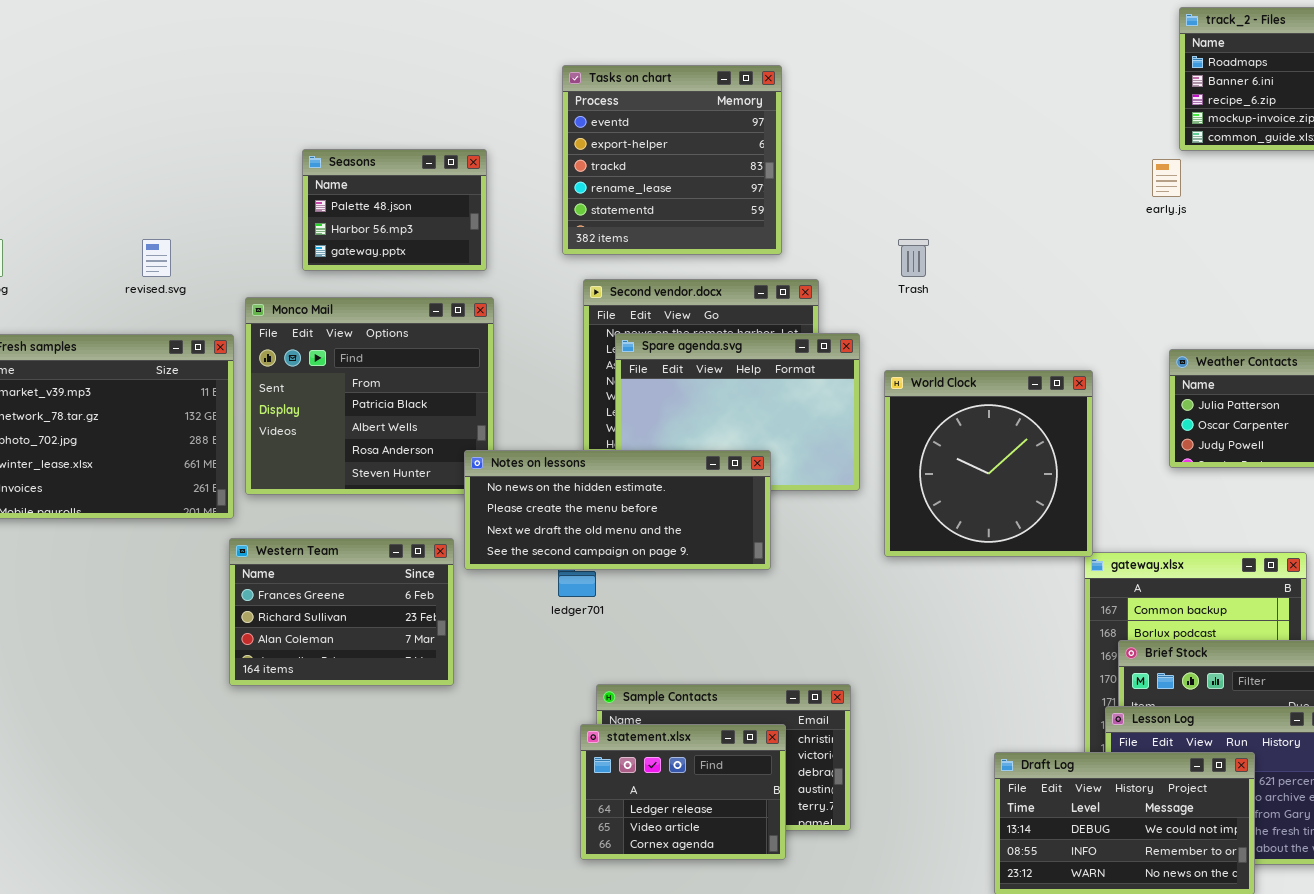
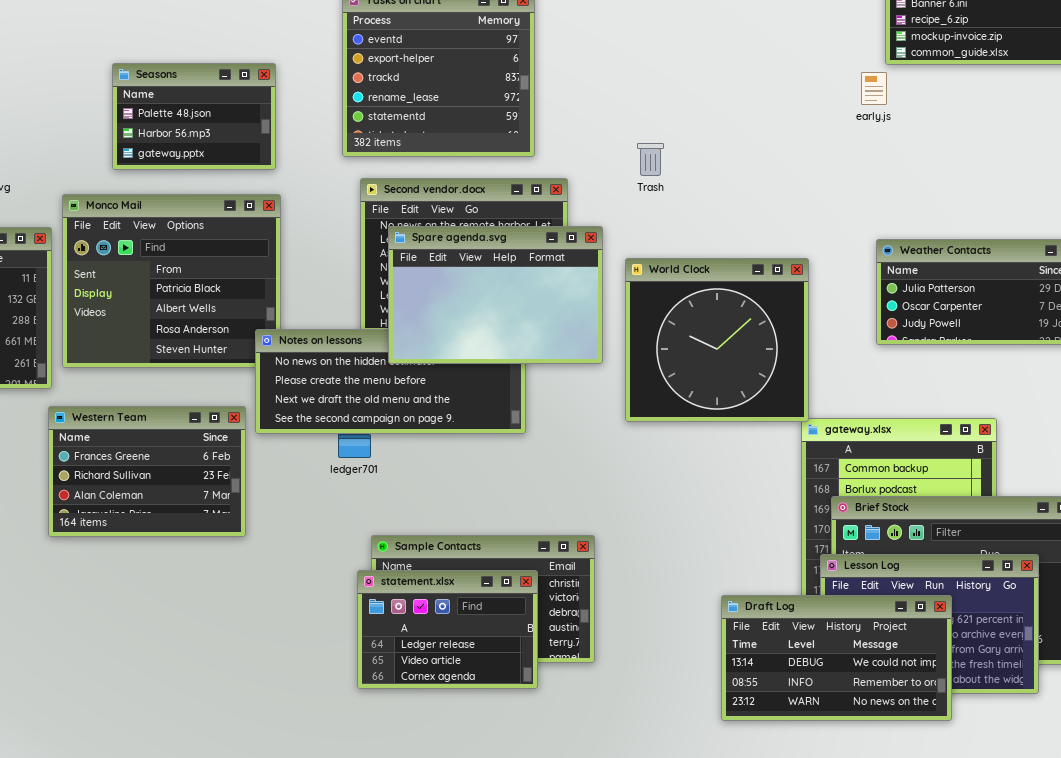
Spare agenda.svg: [615,333,860,491] -> [388,226,603,364], raised

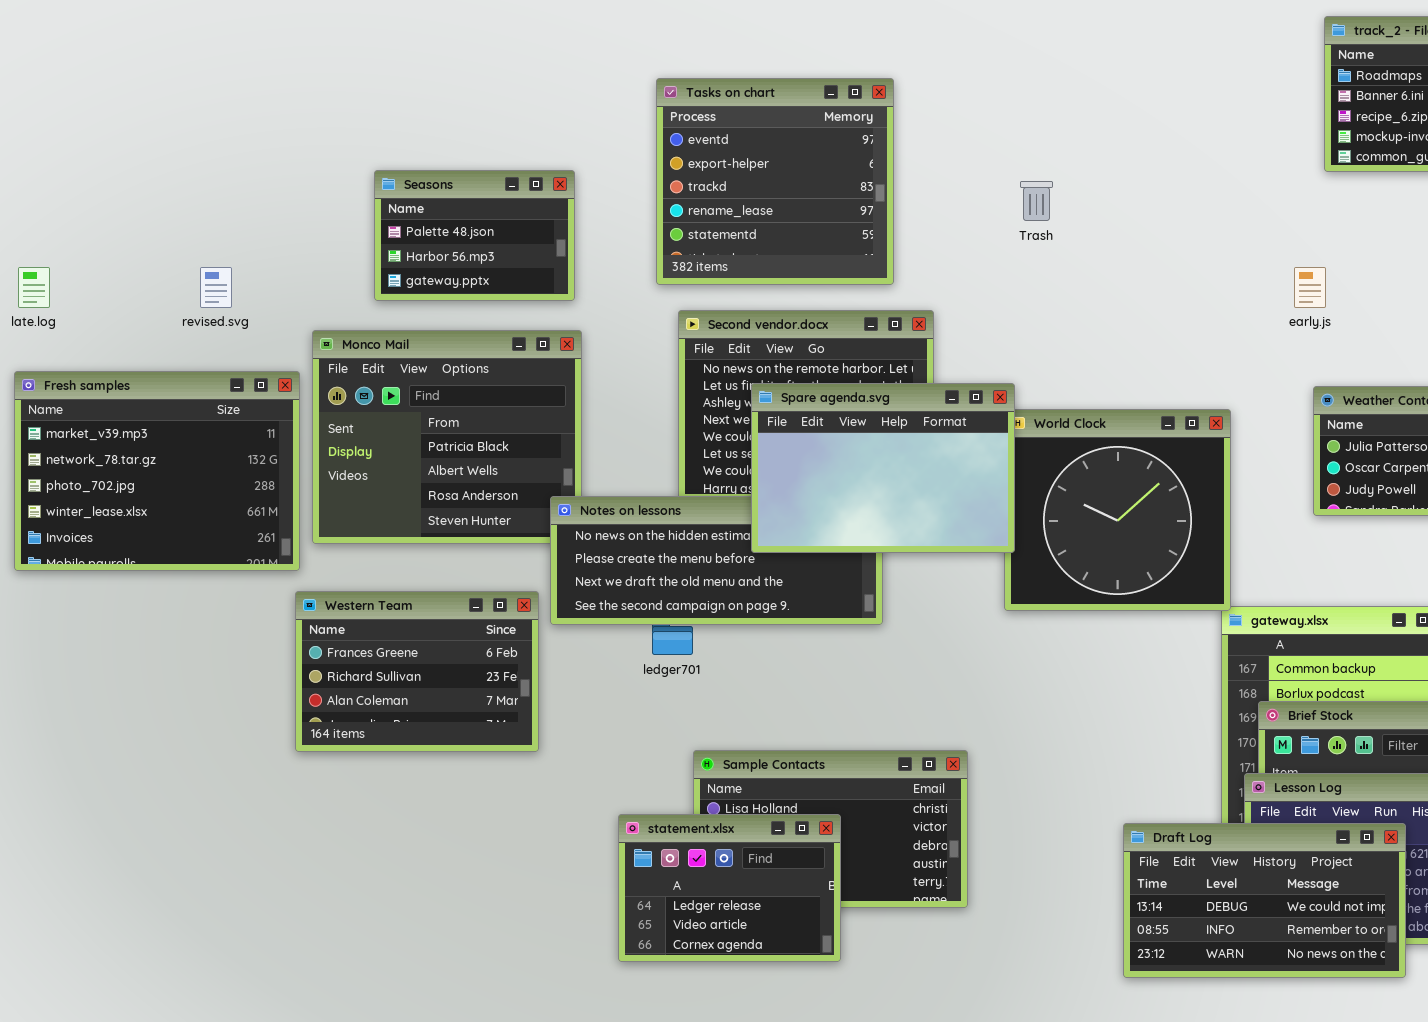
early.js: [861,72,887,105] -> [1294,267,1326,308], moved
Trash: [637,143,664,176] -> [1020,181,1053,221], moved
Spare agenda.svg: [388,226,603,364] -> [751,383,1015,553], moved
statement.xlsx: [357,570,538,689] -> [618,814,841,962], moved

